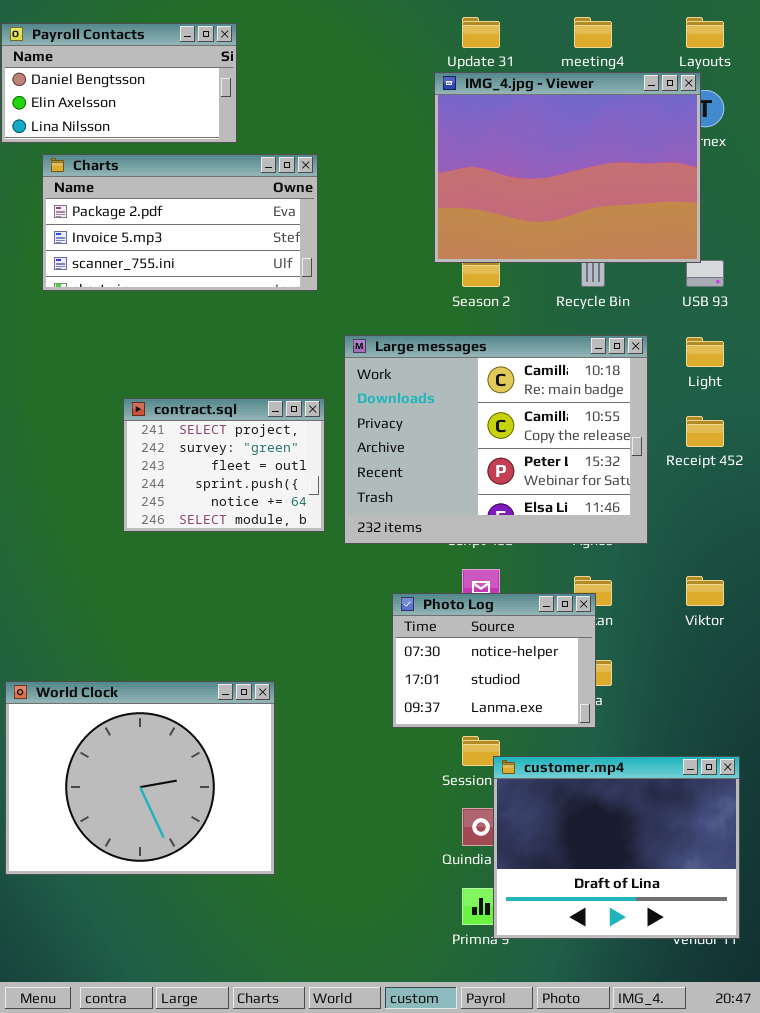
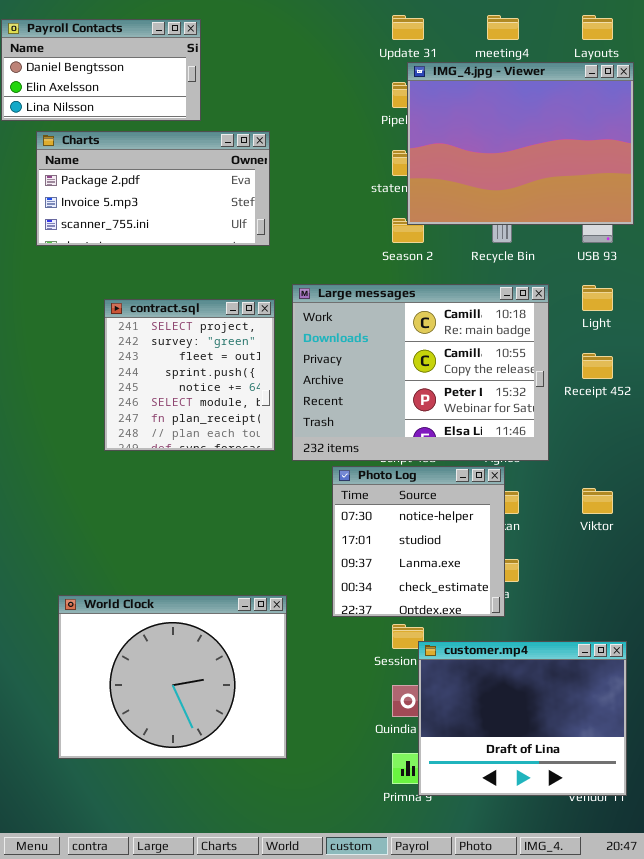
IMG_4.jpg - Viewer: [434,72,701,263] -> [407,62,634,225], moved
contract.sql: [123,398,325,532] -> [104,299,275,451], resized
Photo Log: [392,593,596,728] -> [332,466,505,617], resized
World Clock: [5,681,275,875] -> [58,595,287,759], moved

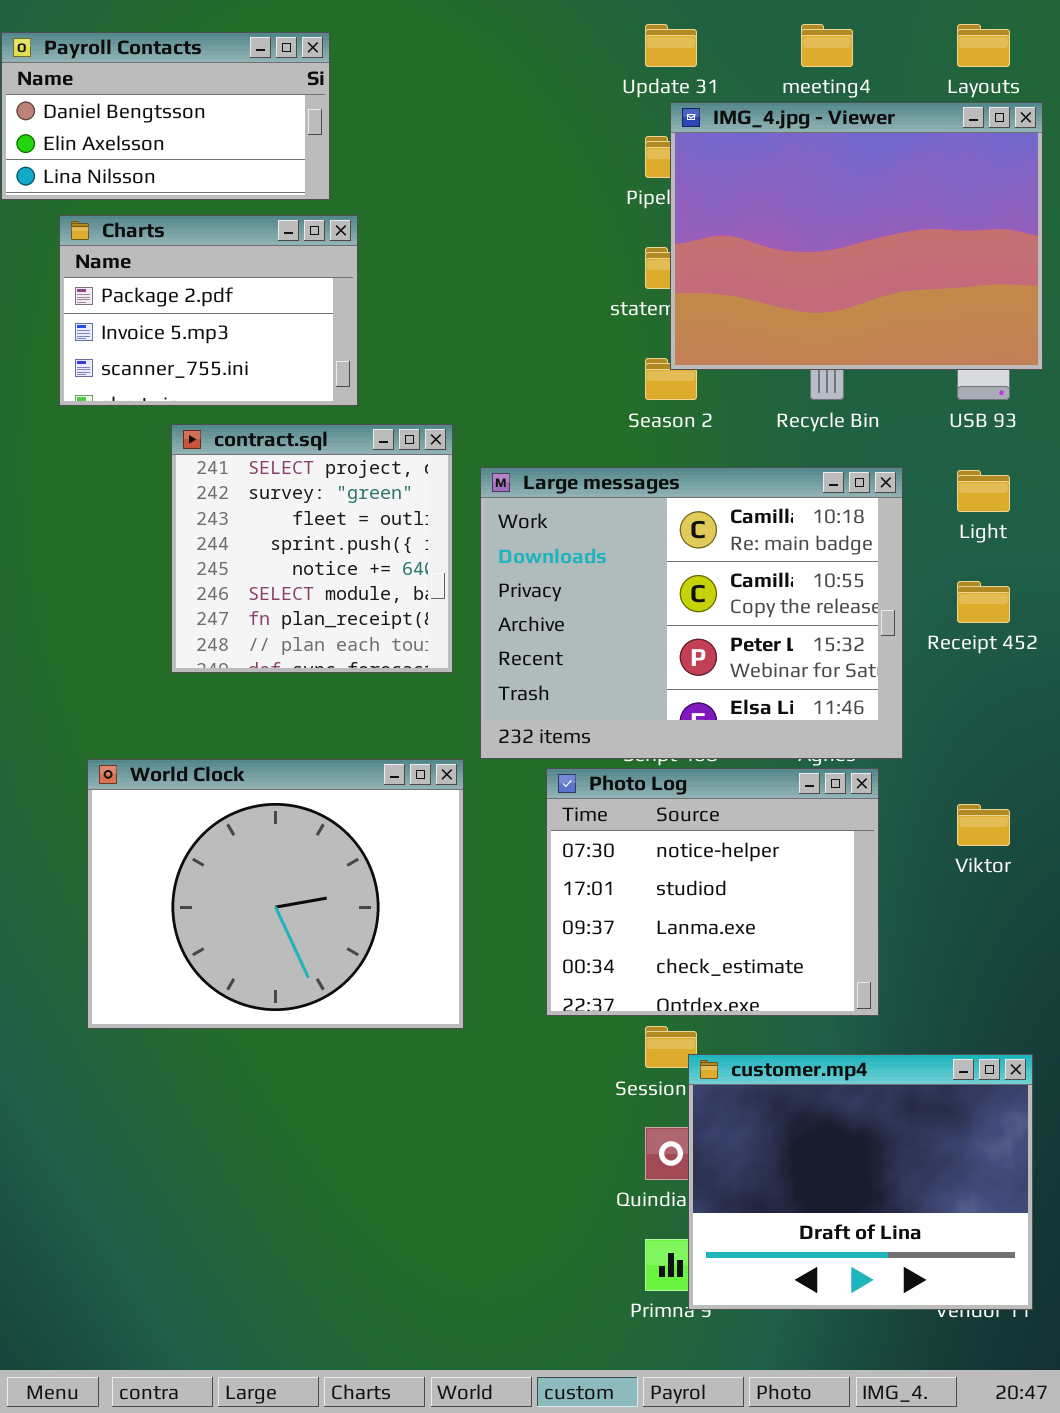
Charts: [36,131,270,246] -> [59,215,358,406], resized
contract.sql: [104,299,275,451] -> [171,424,453,673], moved
Photo Log: [332,466,505,617] -> [546,768,879,1016], resized
World Clock: [58,595,287,759] -> [87,759,464,1029], moved

